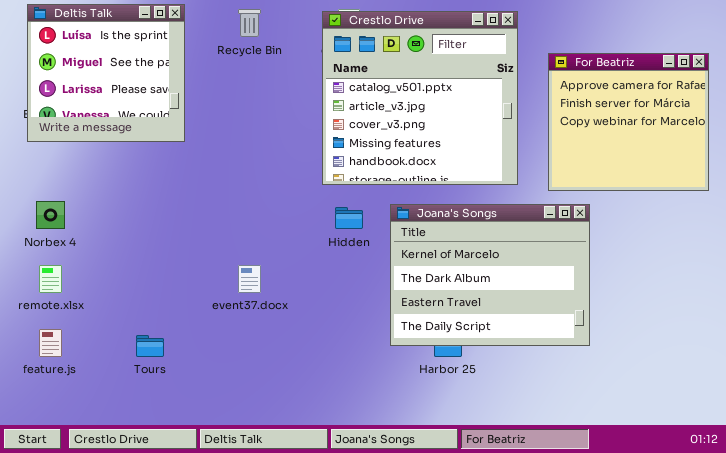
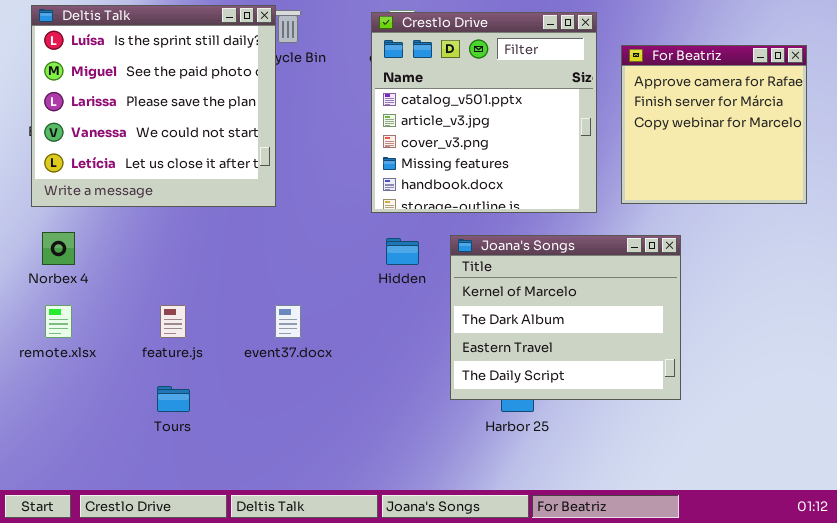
Deltis Talk: [27,4,185,142] -> [31,5,276,207], resized
For Beatriz: [548,53,709,191] -> [621,45,807,204], moved
feature.js: [39,329,62,357] -> [160,305,186,338], moved

